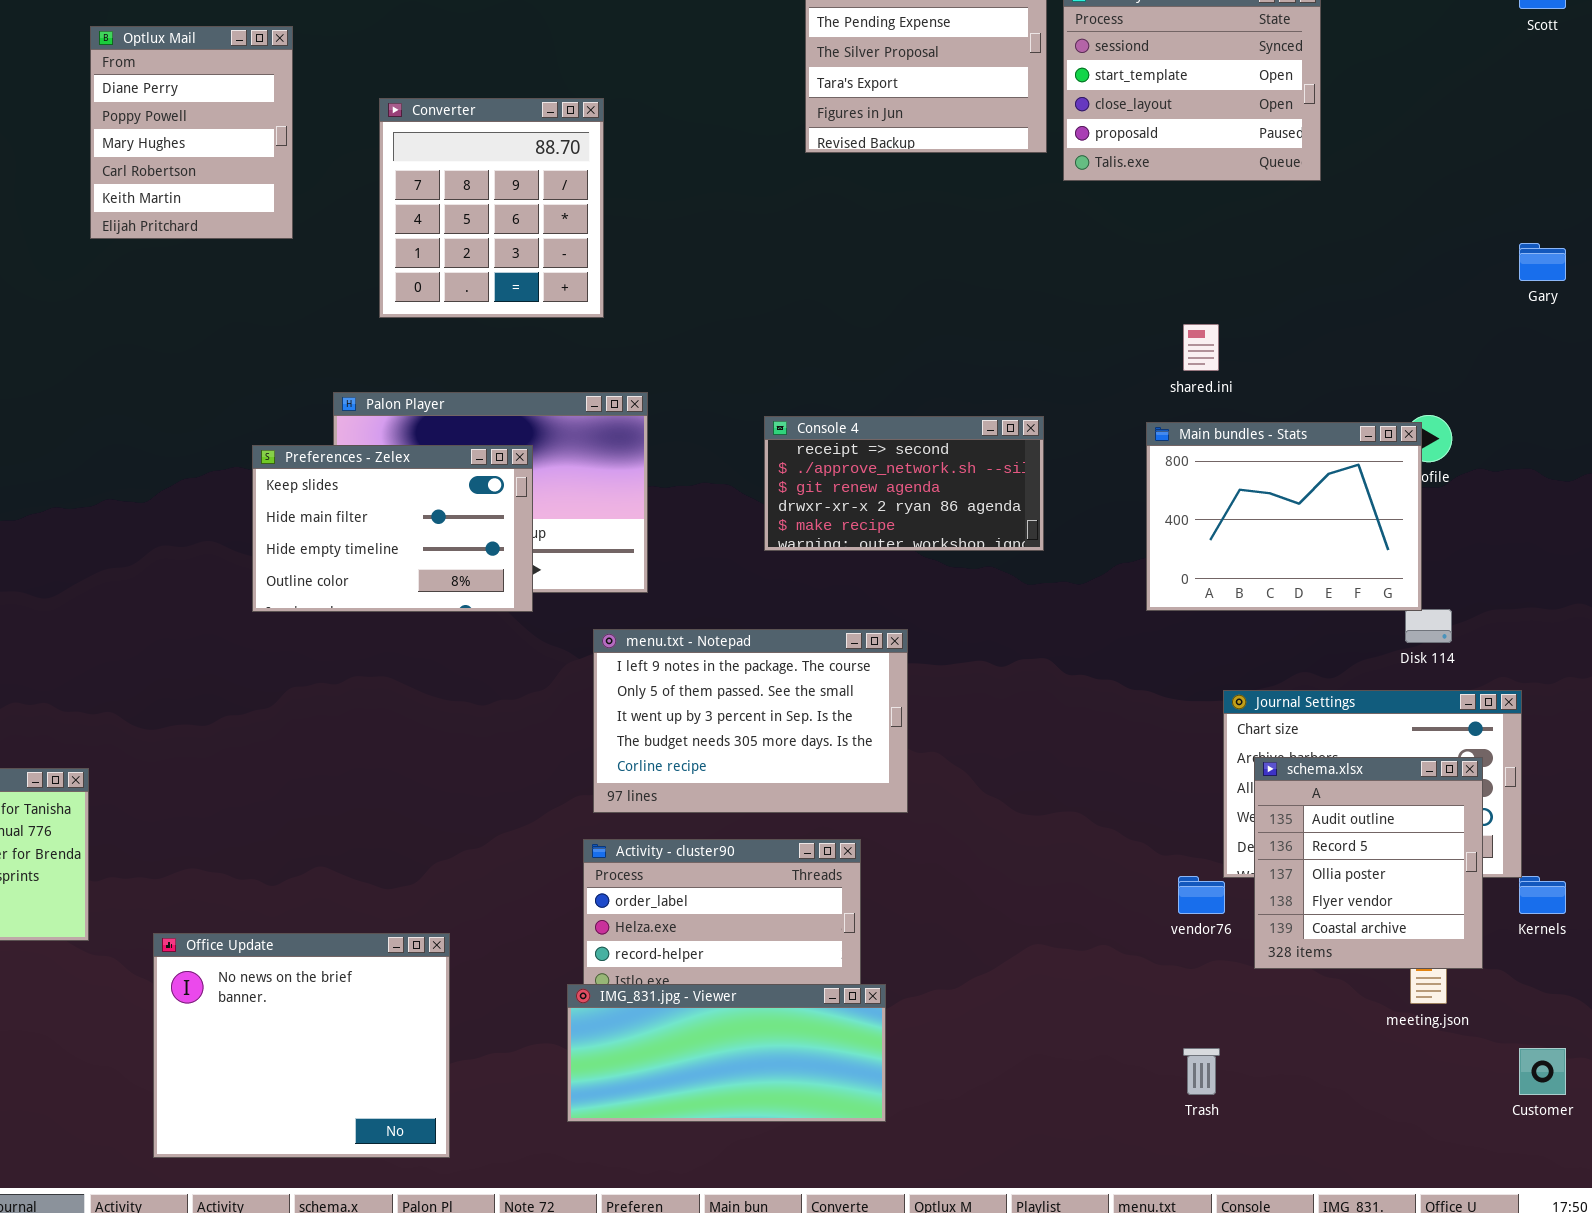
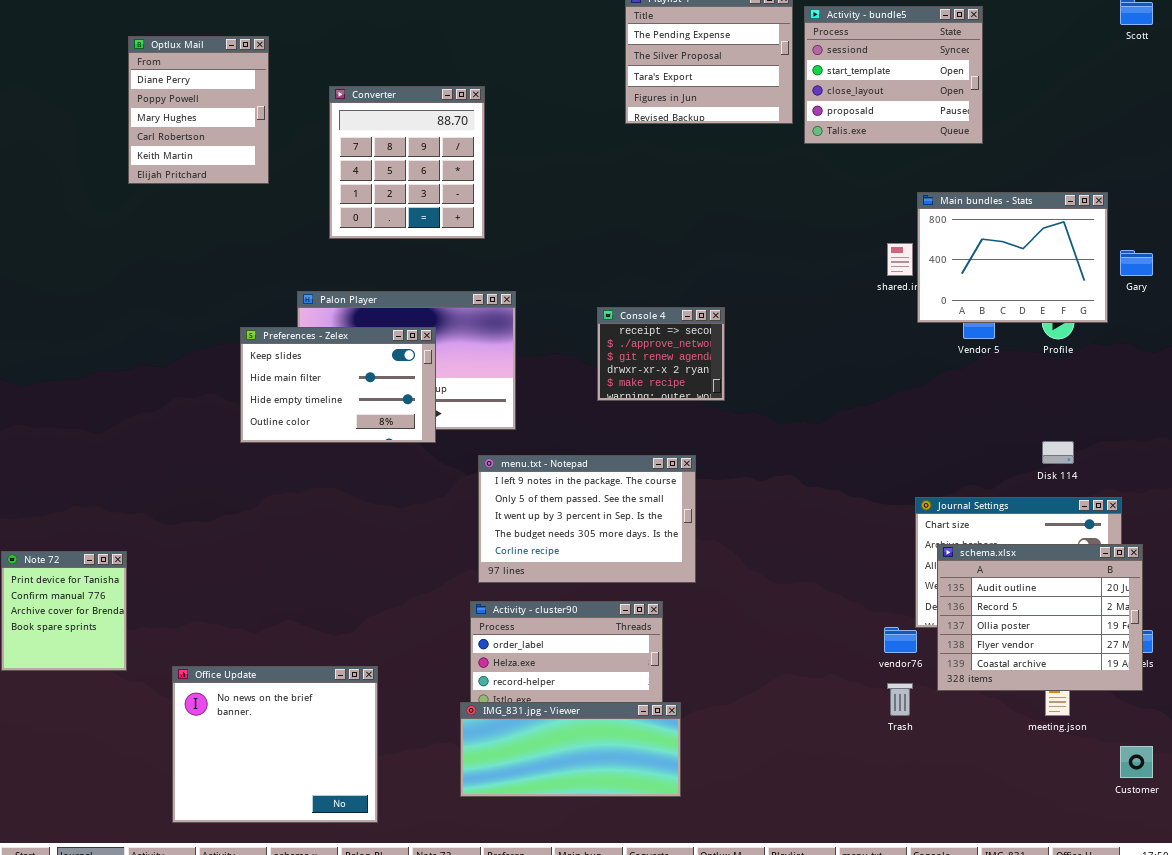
Gary: [1519,243,1566,281] -> [1120,250,1153,276], moved
Console 4: [764,416,1044,551] -> [597,307,725,401], resized
Main bundles - Stats: [1146,422,1422,611] -> [917,192,1108,323], moved
schema.xlsx: [1254,757,1483,969] -> [937,544,1143,691], resized
Trash: [1183,1048,1220,1095] -> [887,683,913,716], moved

